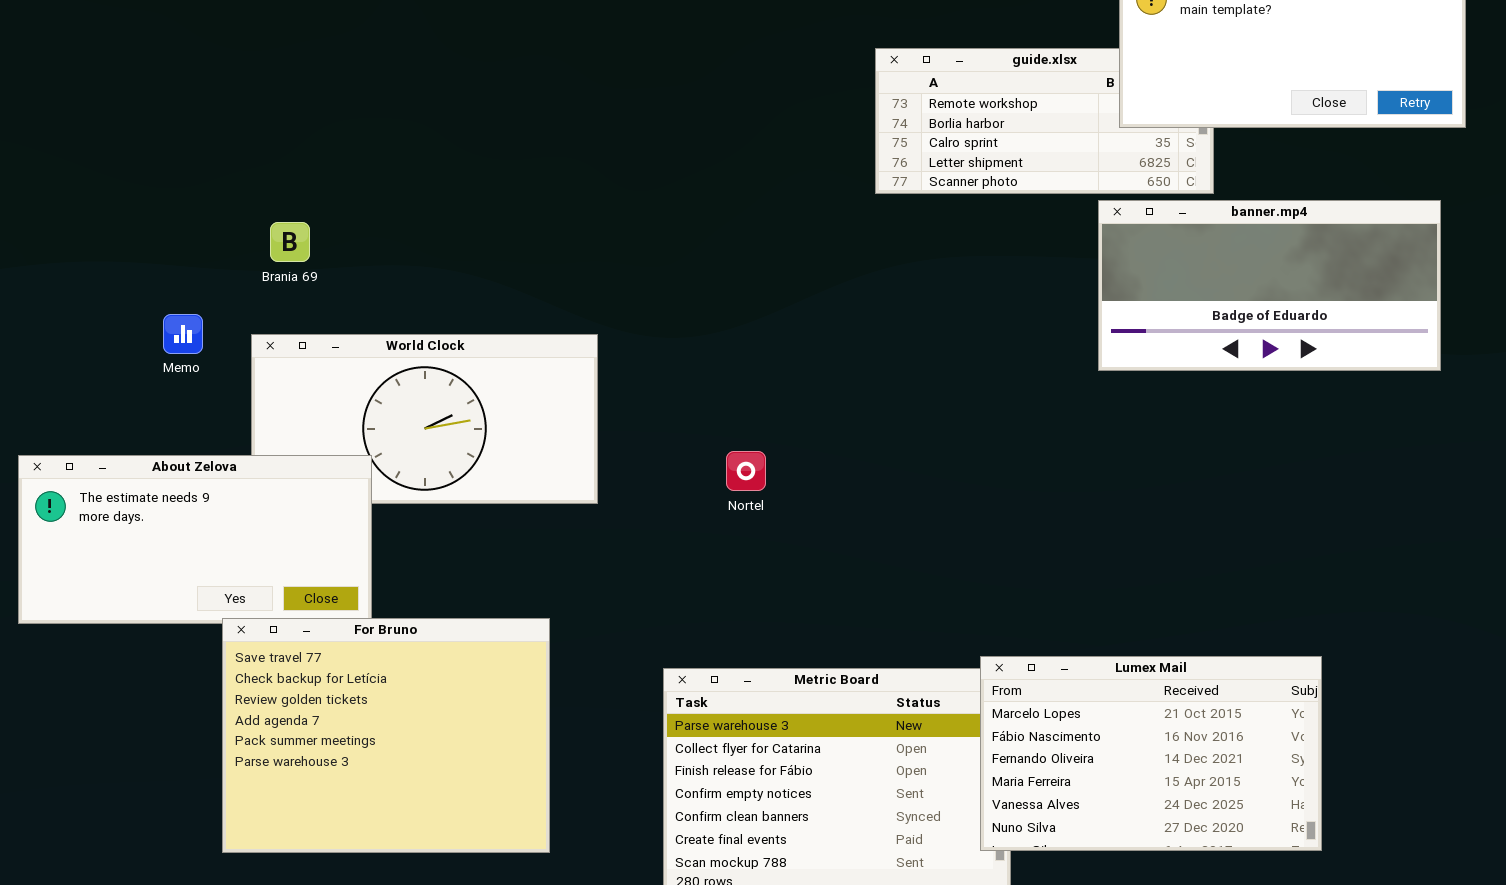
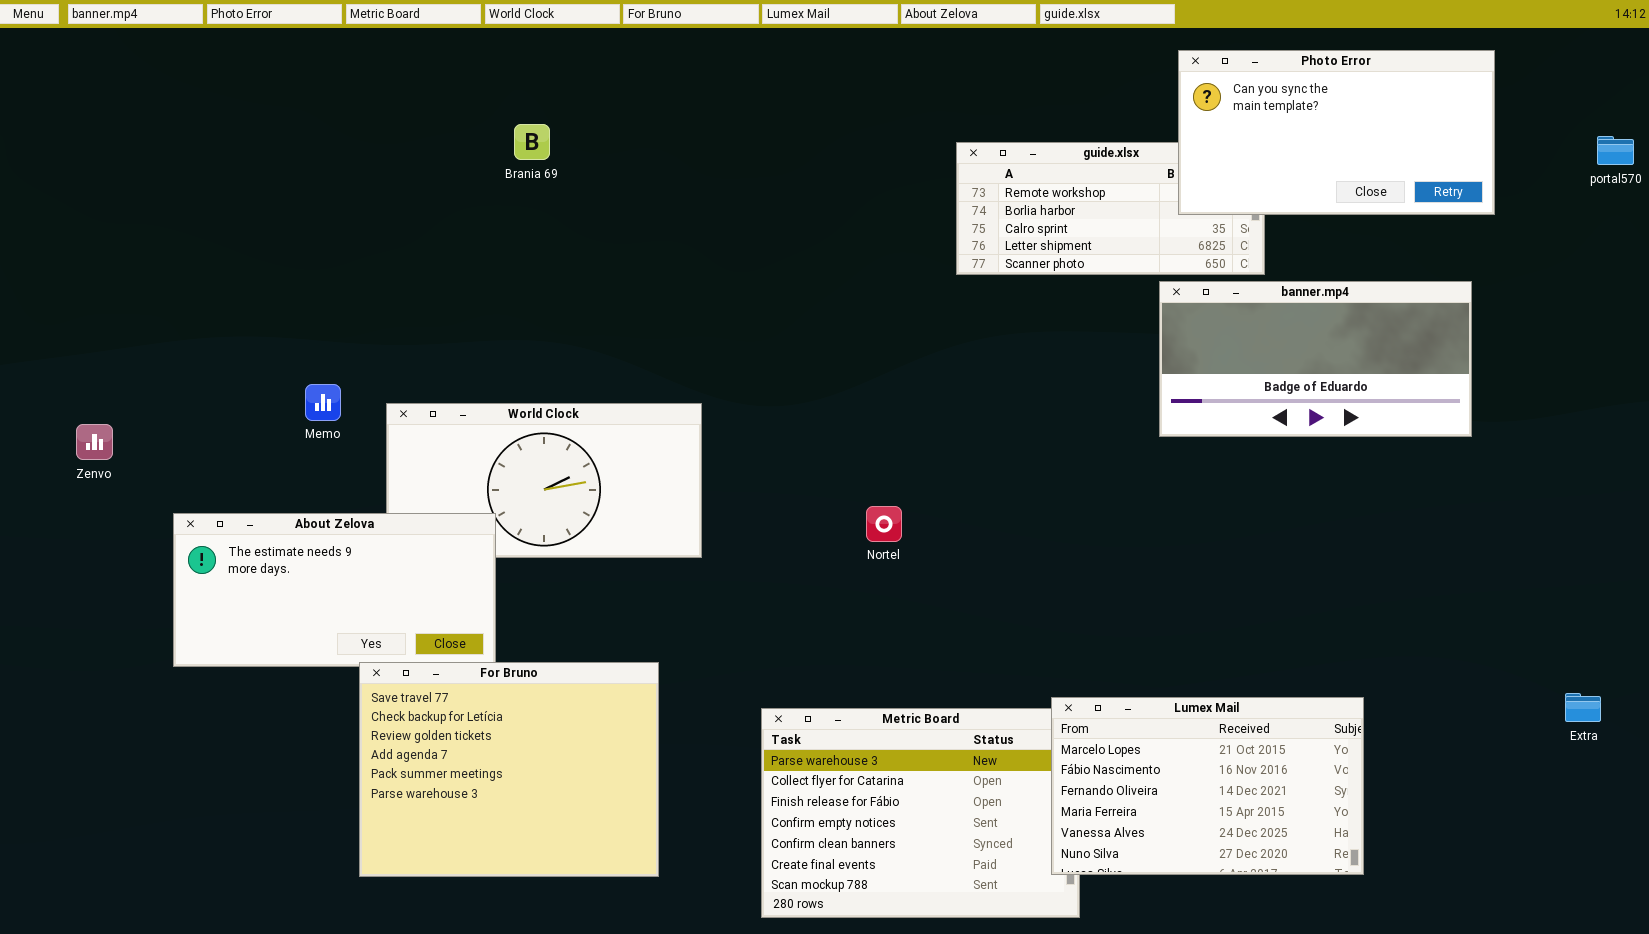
Brania 69: [270,222,310,262] -> [514,124,550,160], moved
Nortel: [726,451,766,491] -> [866,506,902,542], moved

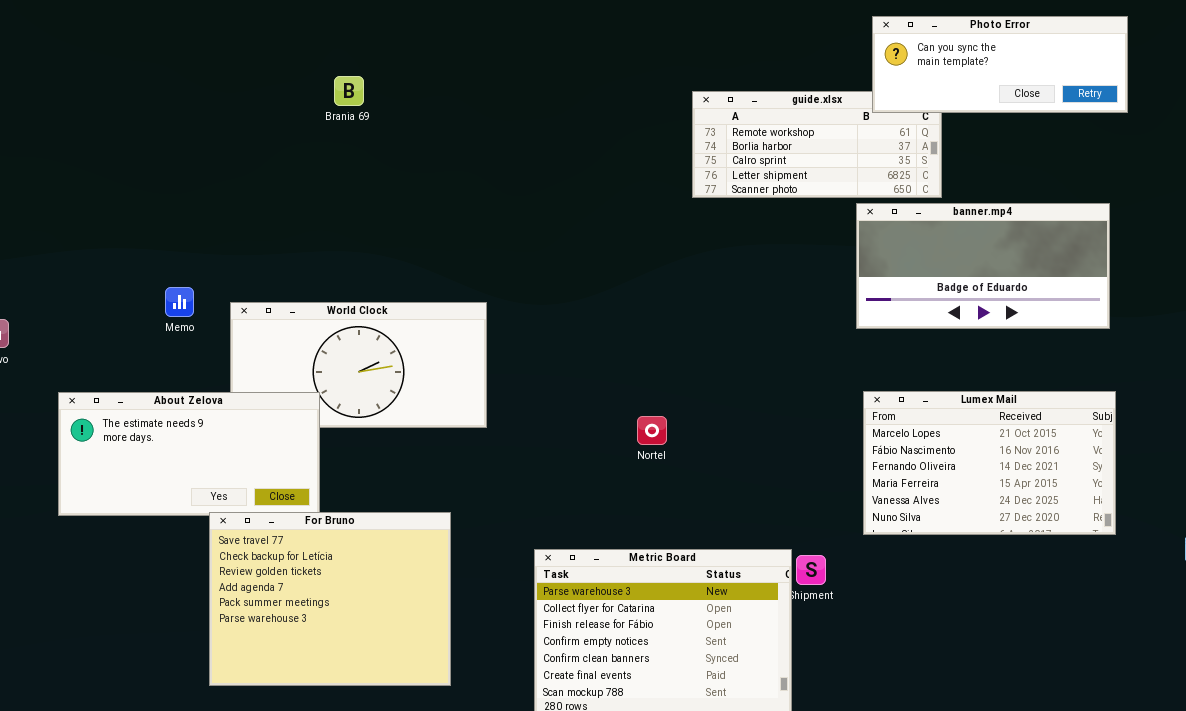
Photo Error: [1178,50,1495,215] -> [872,16,1128,113], resized
Nortel: [866,506,902,542] -> [637,416,667,445], moved
Lumex Mail: [1051,697,1364,875] -> [863,391,1116,535], moved

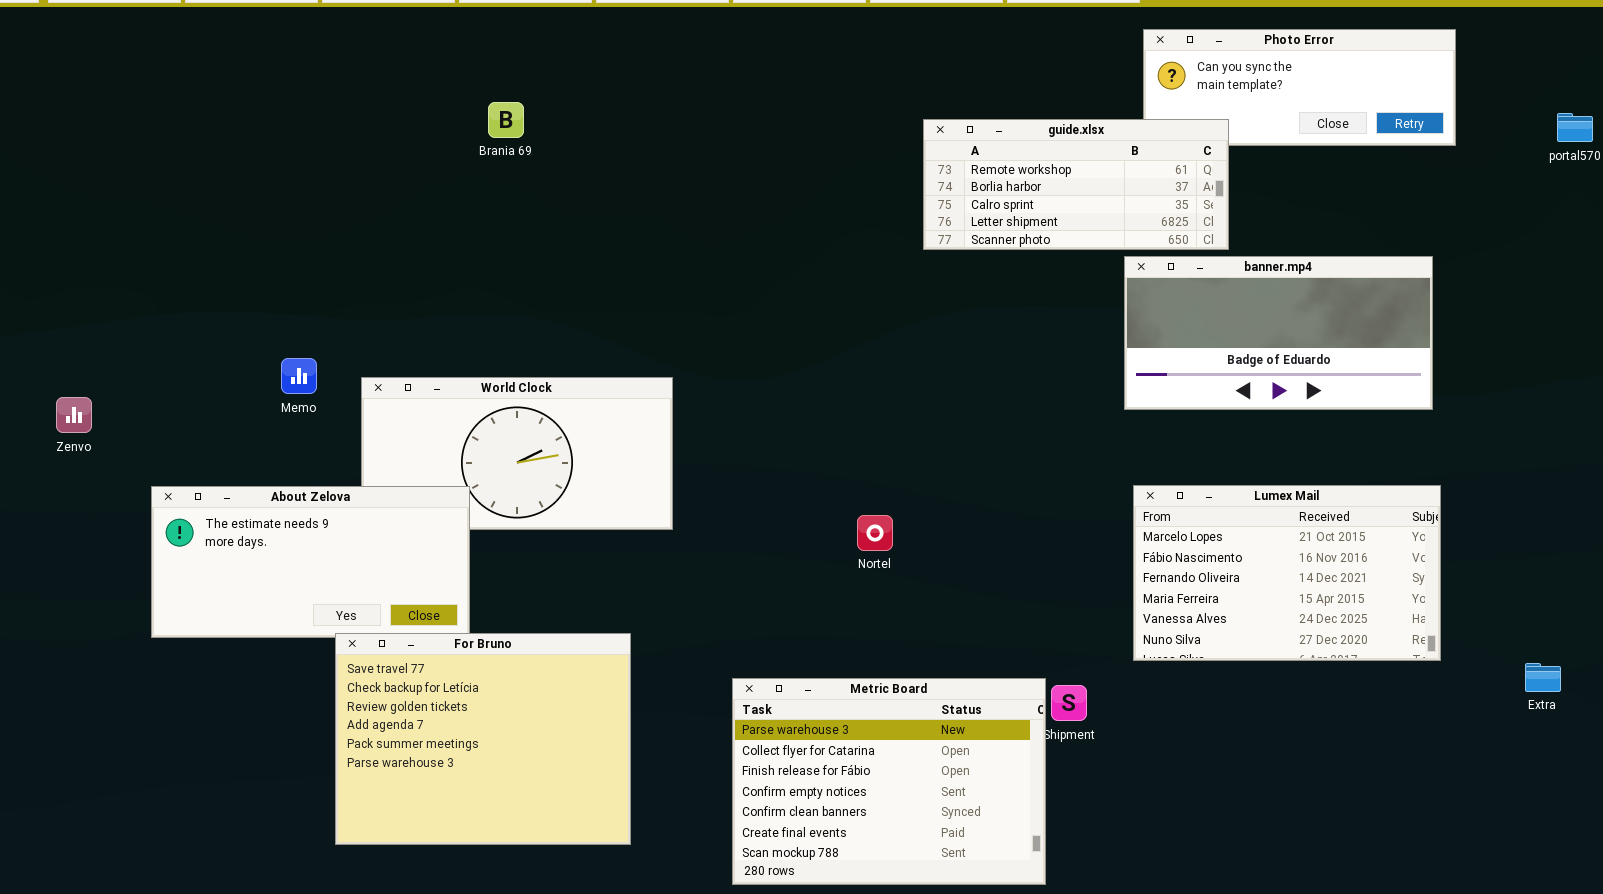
guide.xlsx: [692,91,942,198] -> [923,119,1229,250], raised

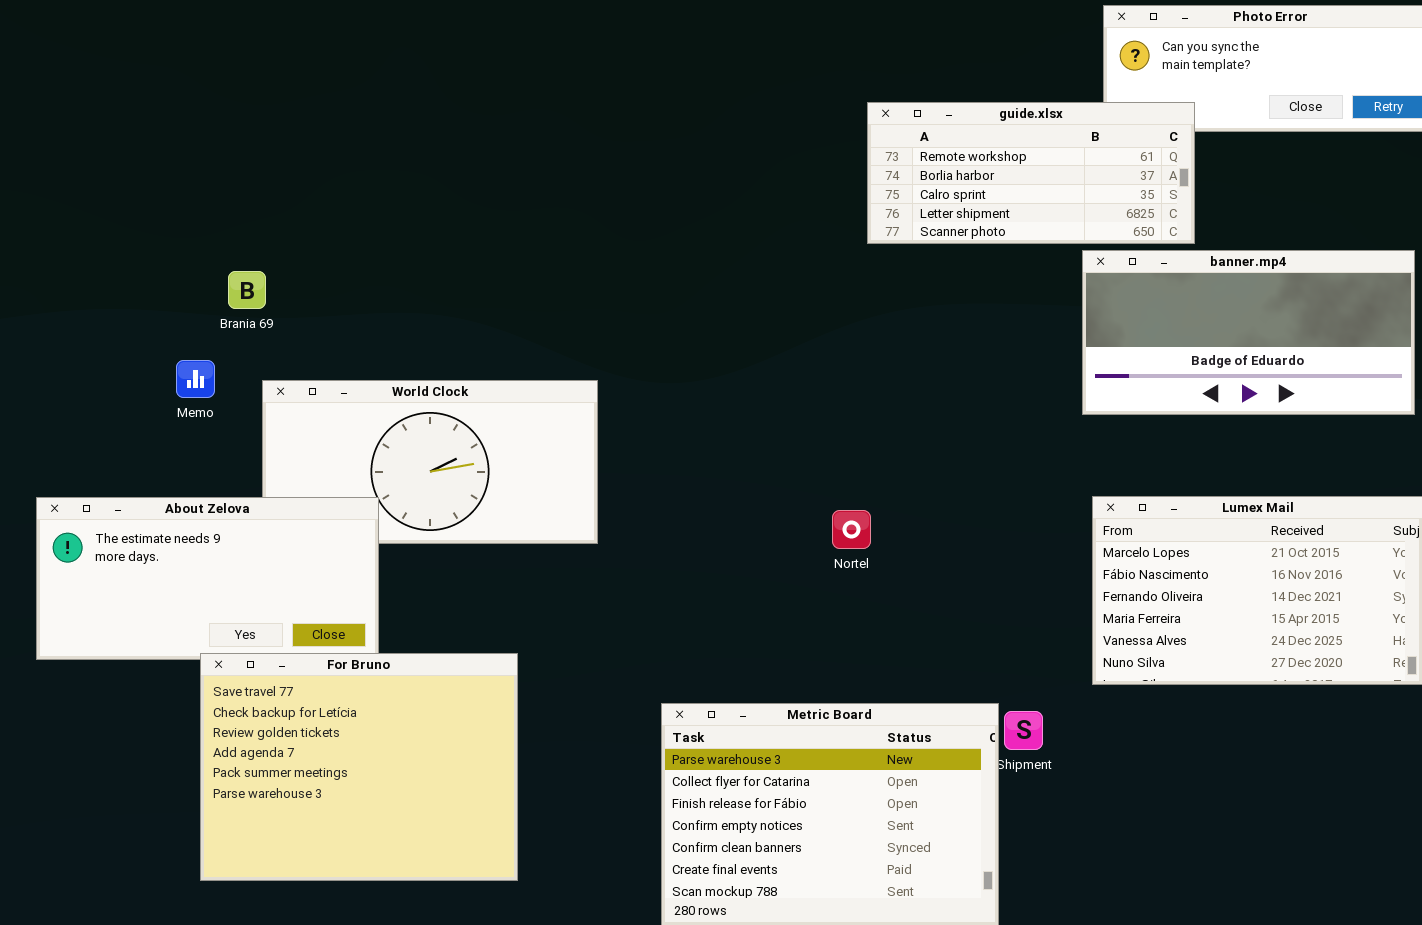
Brania 69: [488,102,524,138] -> [228,271,266,309], moved
Nortel: [857,515,893,551] -> [832,510,871,549], moved
For Bruno: [335,633,631,845] -> [200,653,518,881], moved

